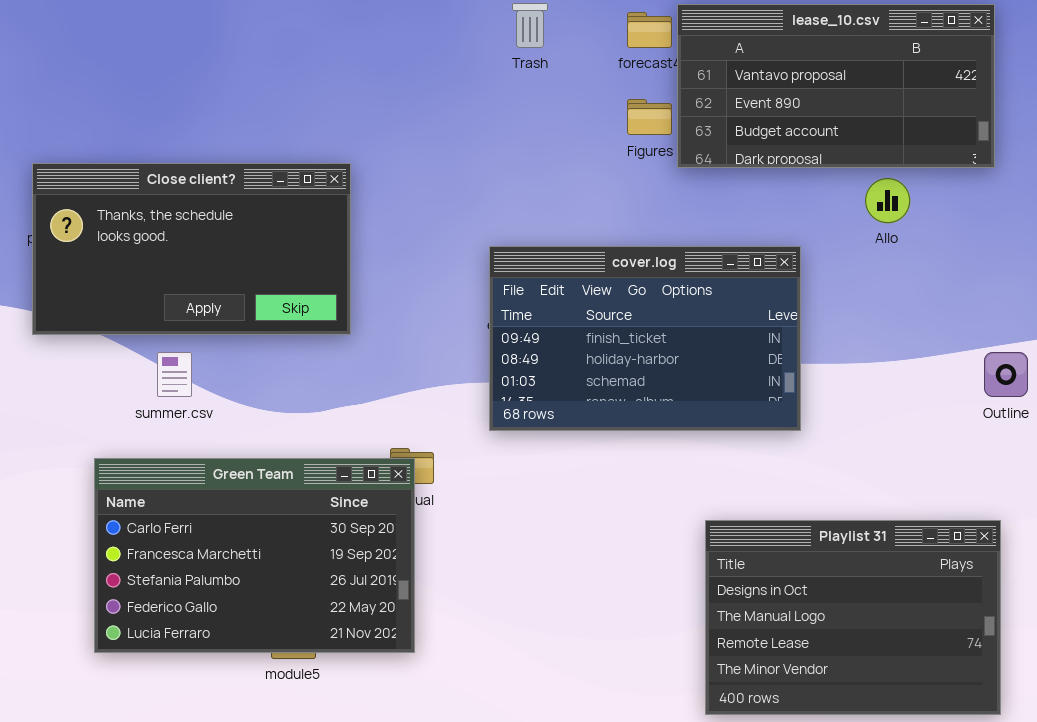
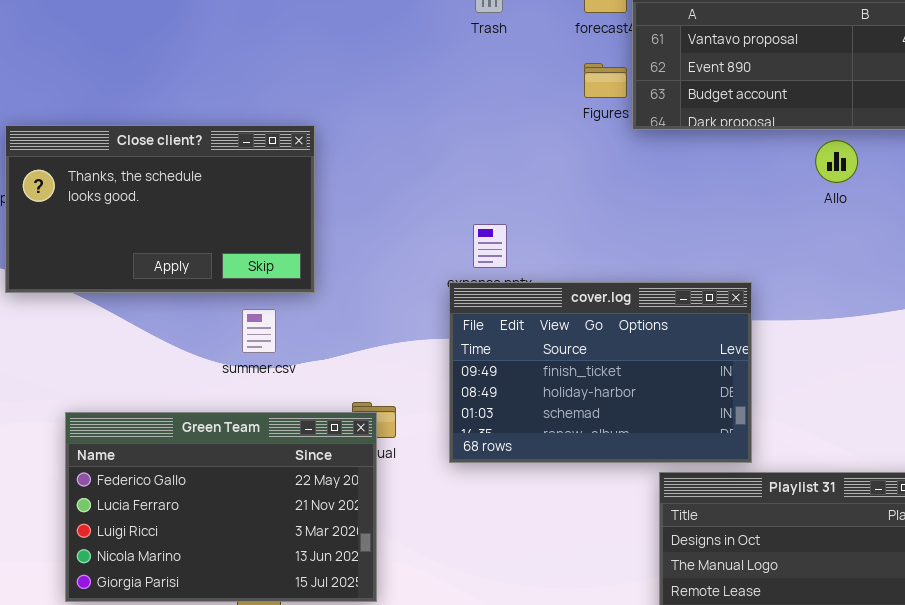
cover.log: [489,246,801,431] -> [449,282,752,463], moved
summer.csv: [157,352,192,397] -> [242,309,276,353], moved
Green Team: [94,458,415,653] -> [65,412,377,602], scrolled down 3 rows

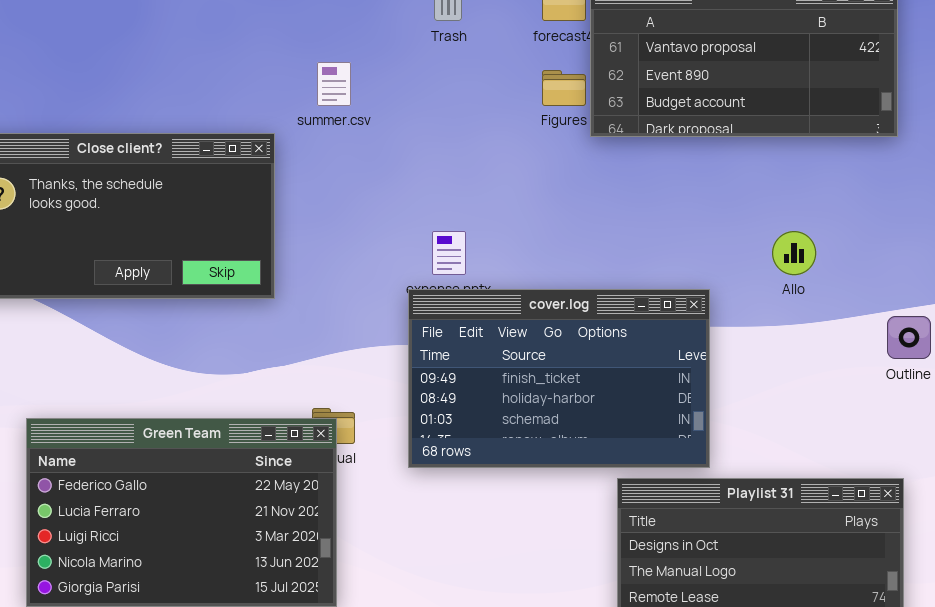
Allo: [815,140,858,183] -> [772,231,816,275], moved
summer.csv: [242,309,276,353] -> [317,62,351,106], moved

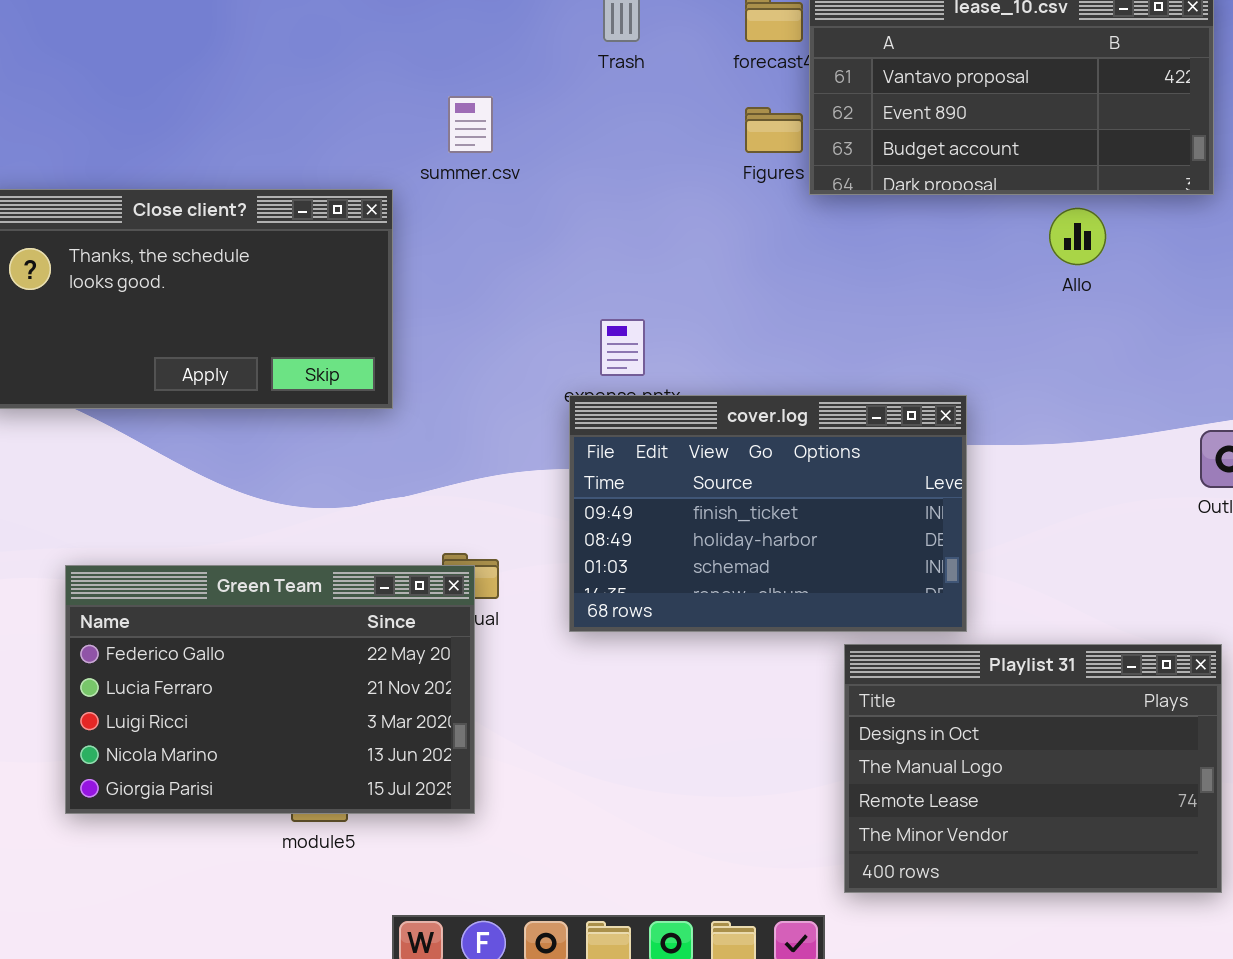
Allo: [772,231,816,275] -> [1049,208,1106,265], moved

